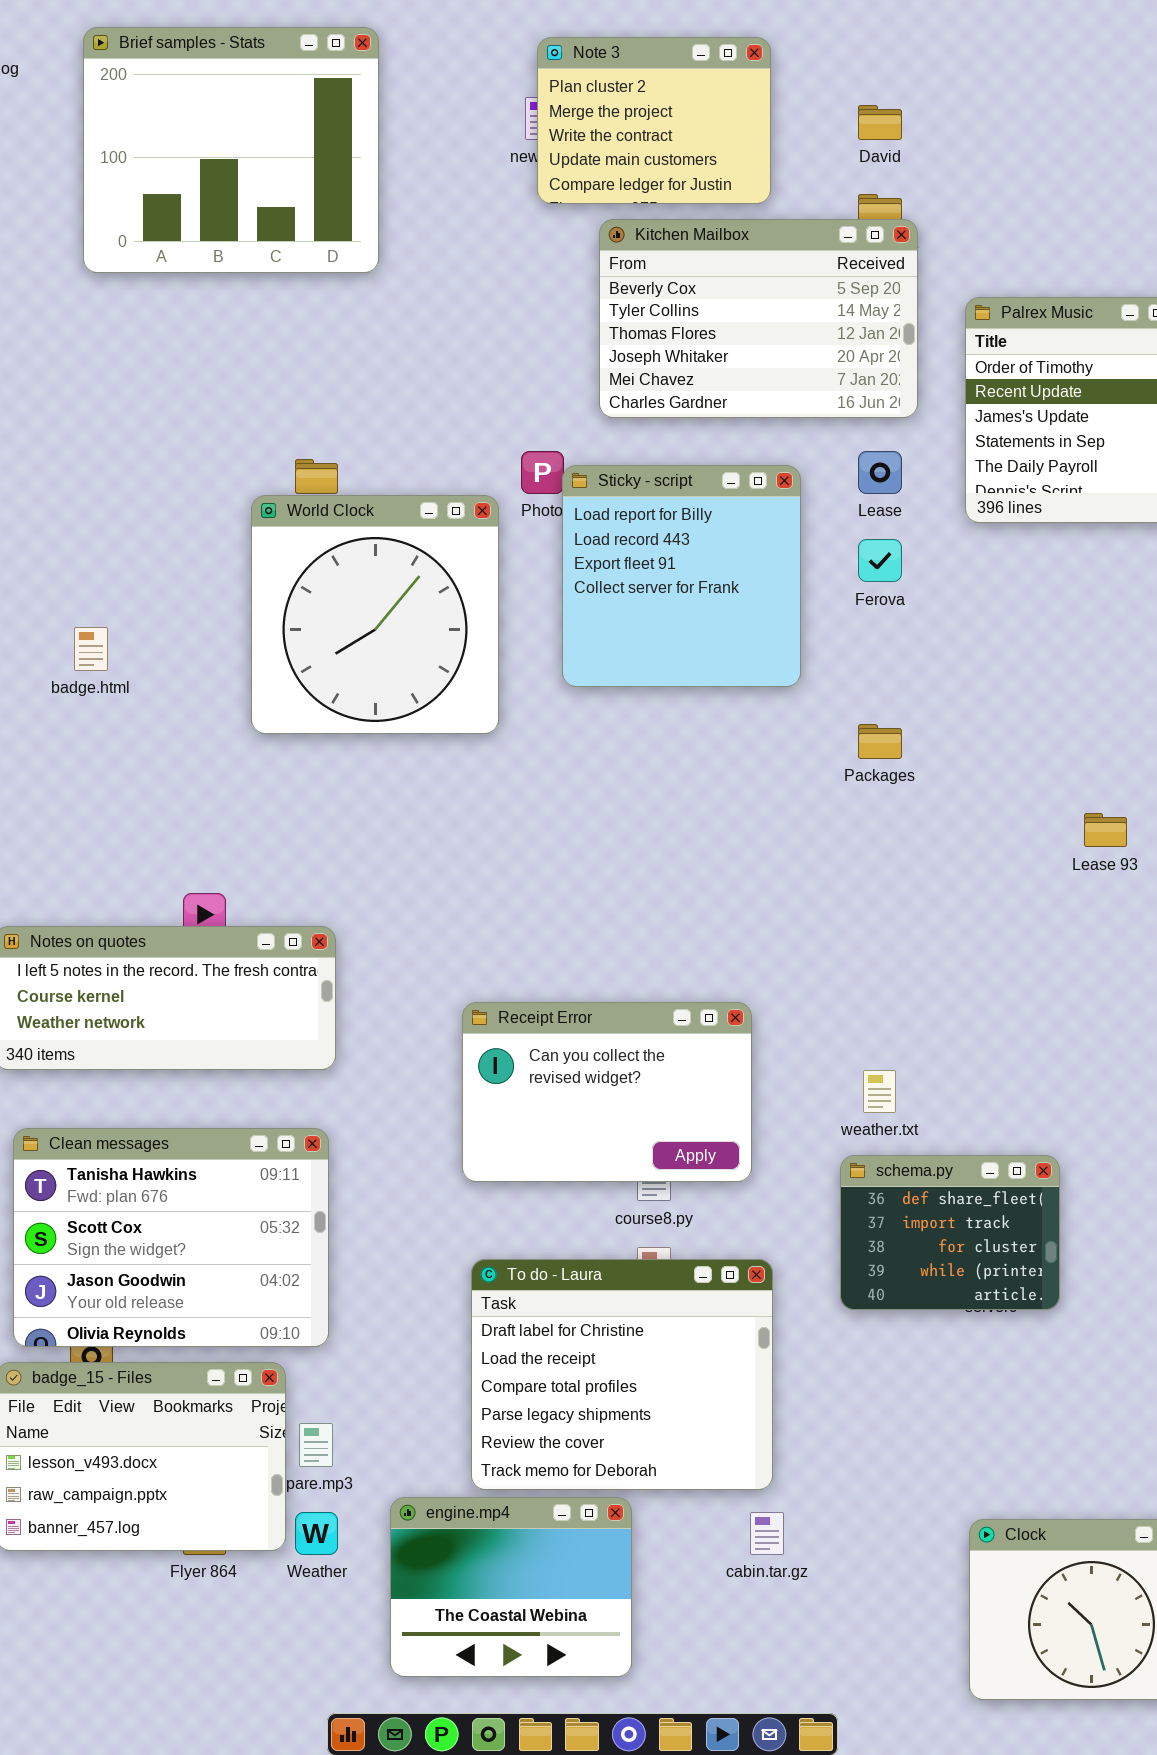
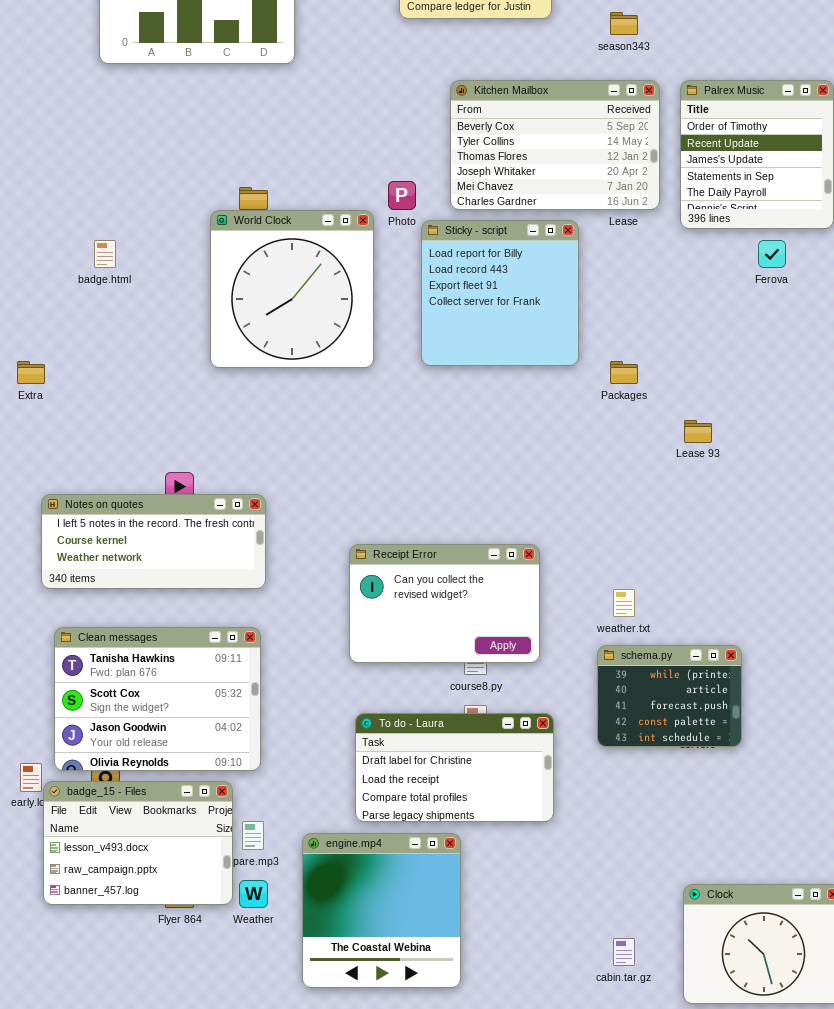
Kitchen Mailbox: [599,219,918,418] -> [450,80,660,210], moved
Sticky - script: [562,465,801,687] -> [421,220,579,366], moved
Ferova: [858,539,902,582] -> [758,240,786,268], moved
badge.html: [74,627,108,671] -> [94,240,116,268], moved
Lease 93: [1084,813,1127,847] -> [684,420,712,443], moved
schema.py: [840,1155,1060,1310] -> [597,645,742,747], scrolled down 3 rows
To do - Laura: [471,1259,773,1490] -> [355,713,554,822], resized
engine.mp4: [390,1497,632,1677] -> [302,833,461,988], resized
cabin.tar.gz: [750,1512,784,1555] -> [613,938,635,966], moved

